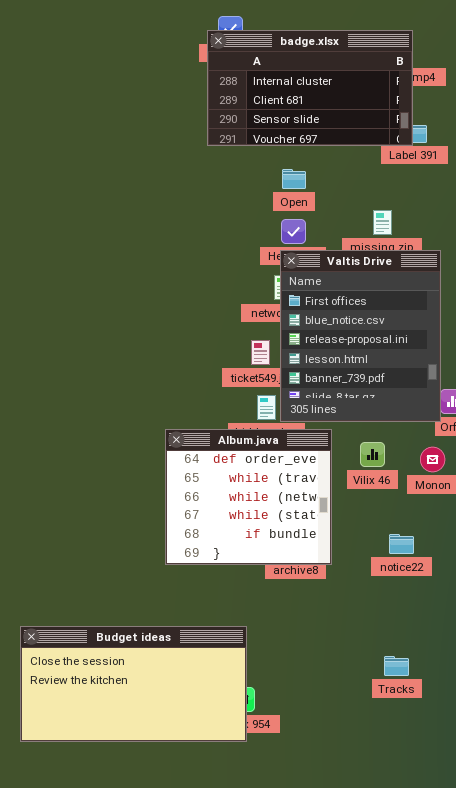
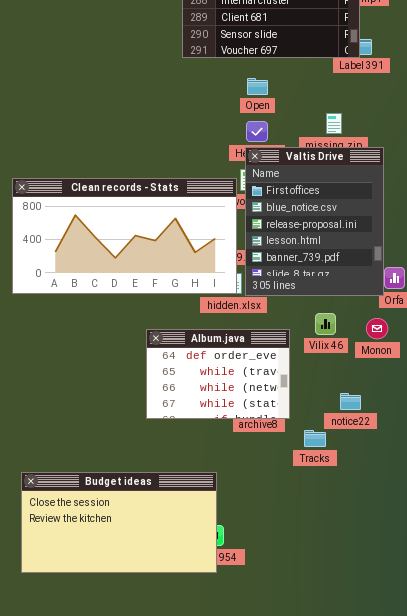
Clean records - Stats: none -> [12,178,237,294], opened
Album.java: [165,429,332,565] -> [146,329,290,419], resized
Tracks: [384,656,409,676] -> [304,430,326,447], moved

